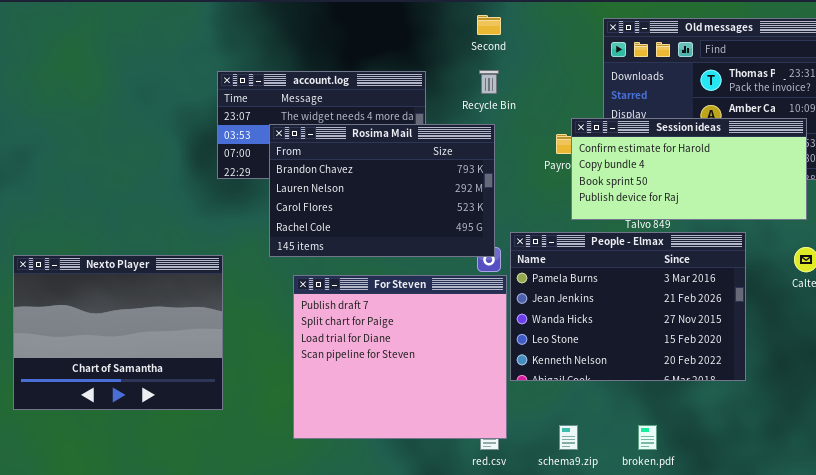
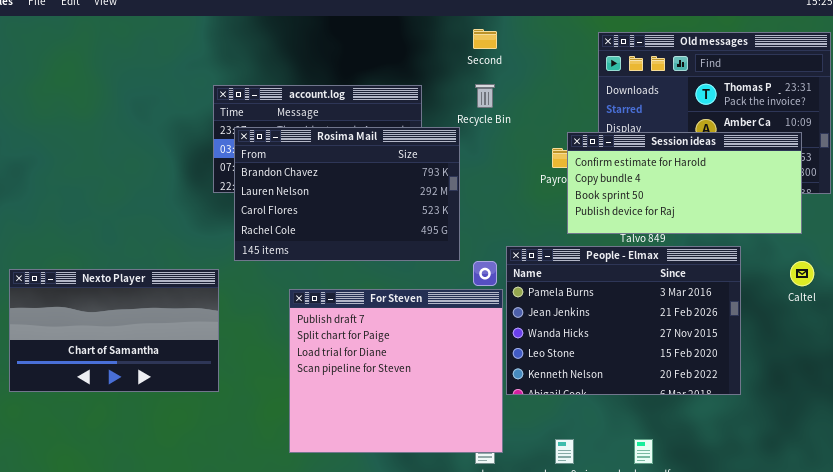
Rosima Mail: [269,124,495,257] -> [234,127,460,261], moved
Nexto Player: [13,255,223,410] -> [9,269,219,392], resized

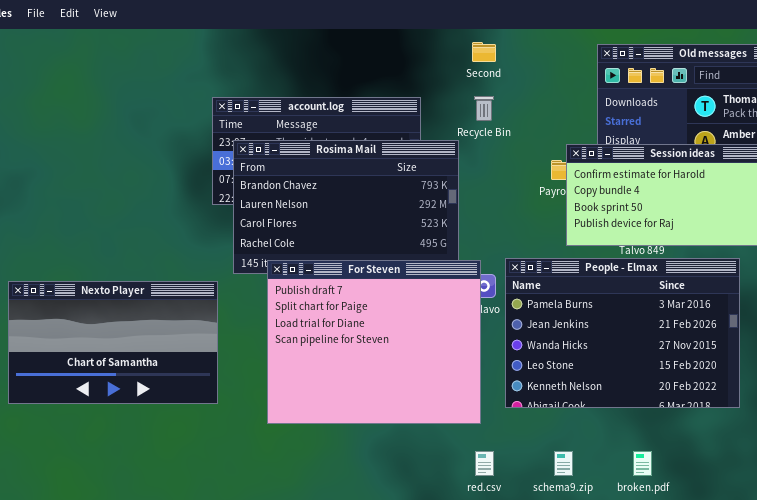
For Steven: [289,289,503,453] -> [267,260,481,424], moved

